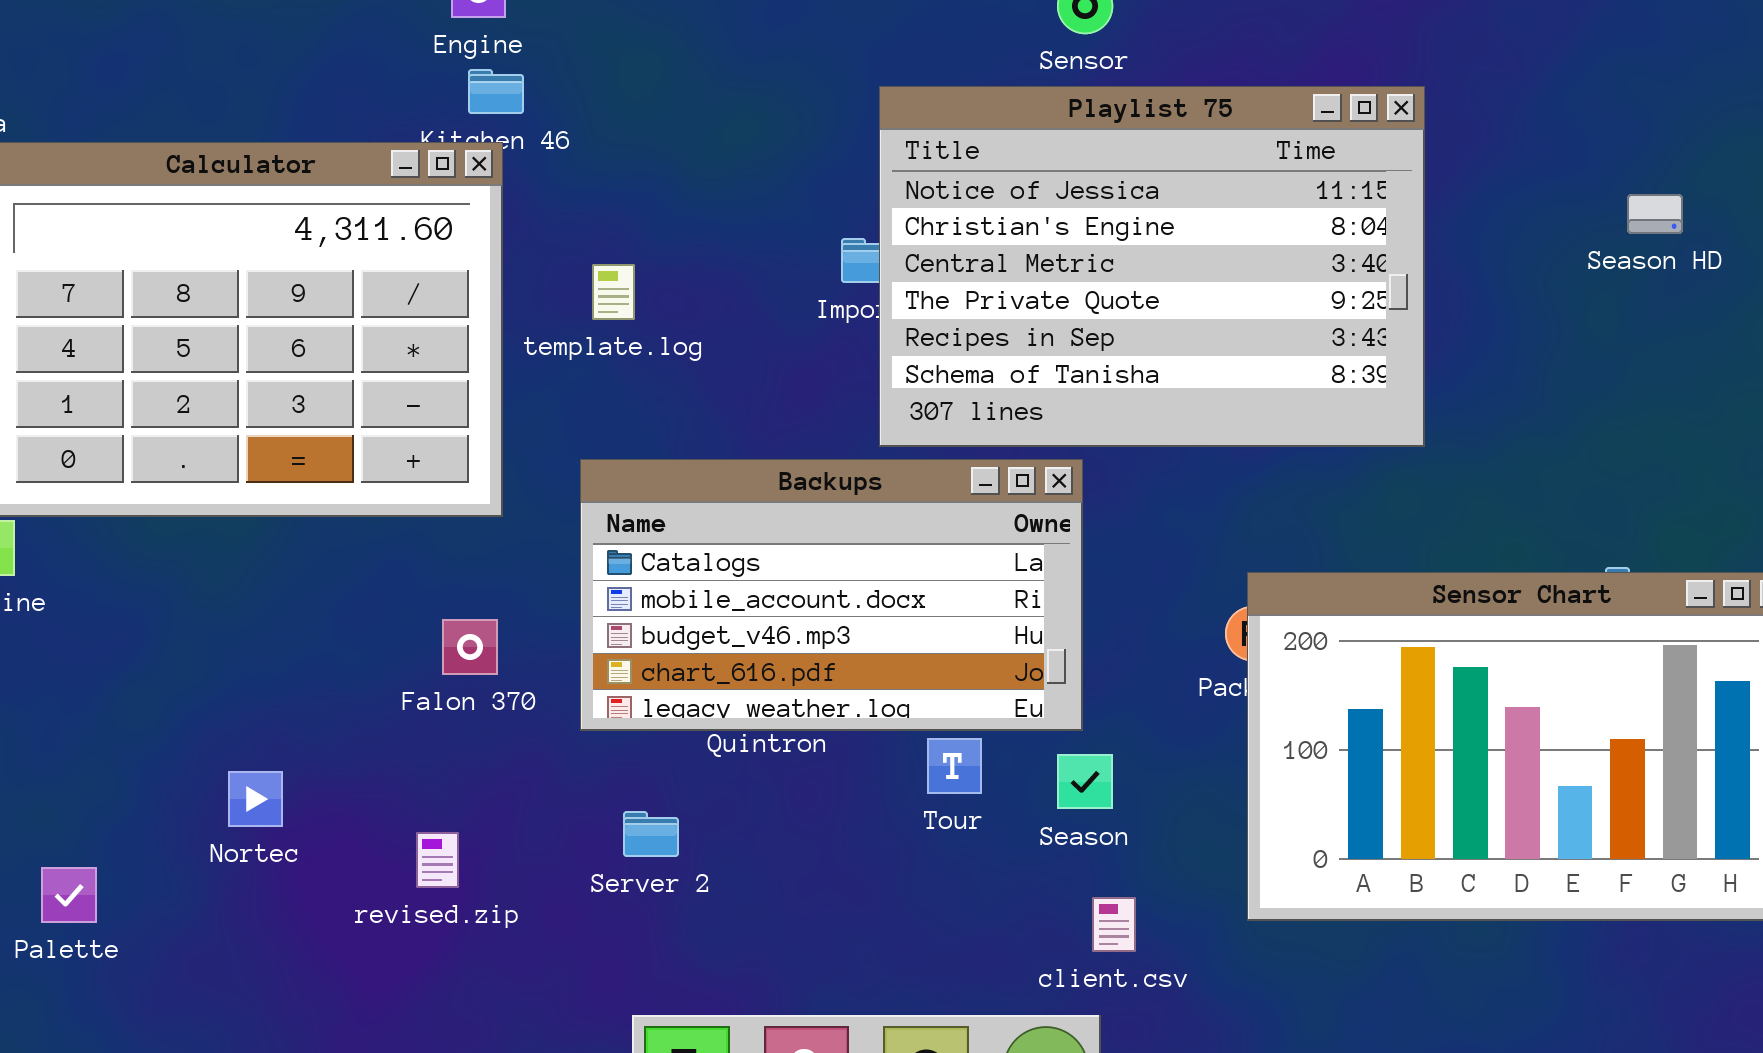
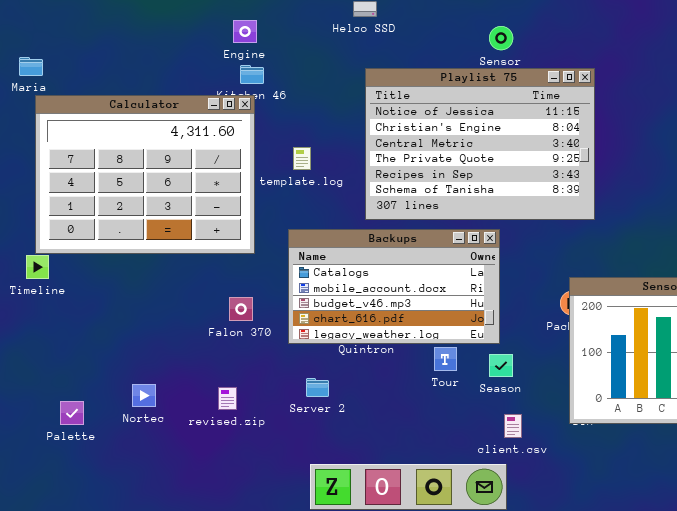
Playlist 75: [879,86,1425,447] -> [365,68,595,220], moved
Nortec: [228,771,283,827] -> [132,384,156,407], moved

